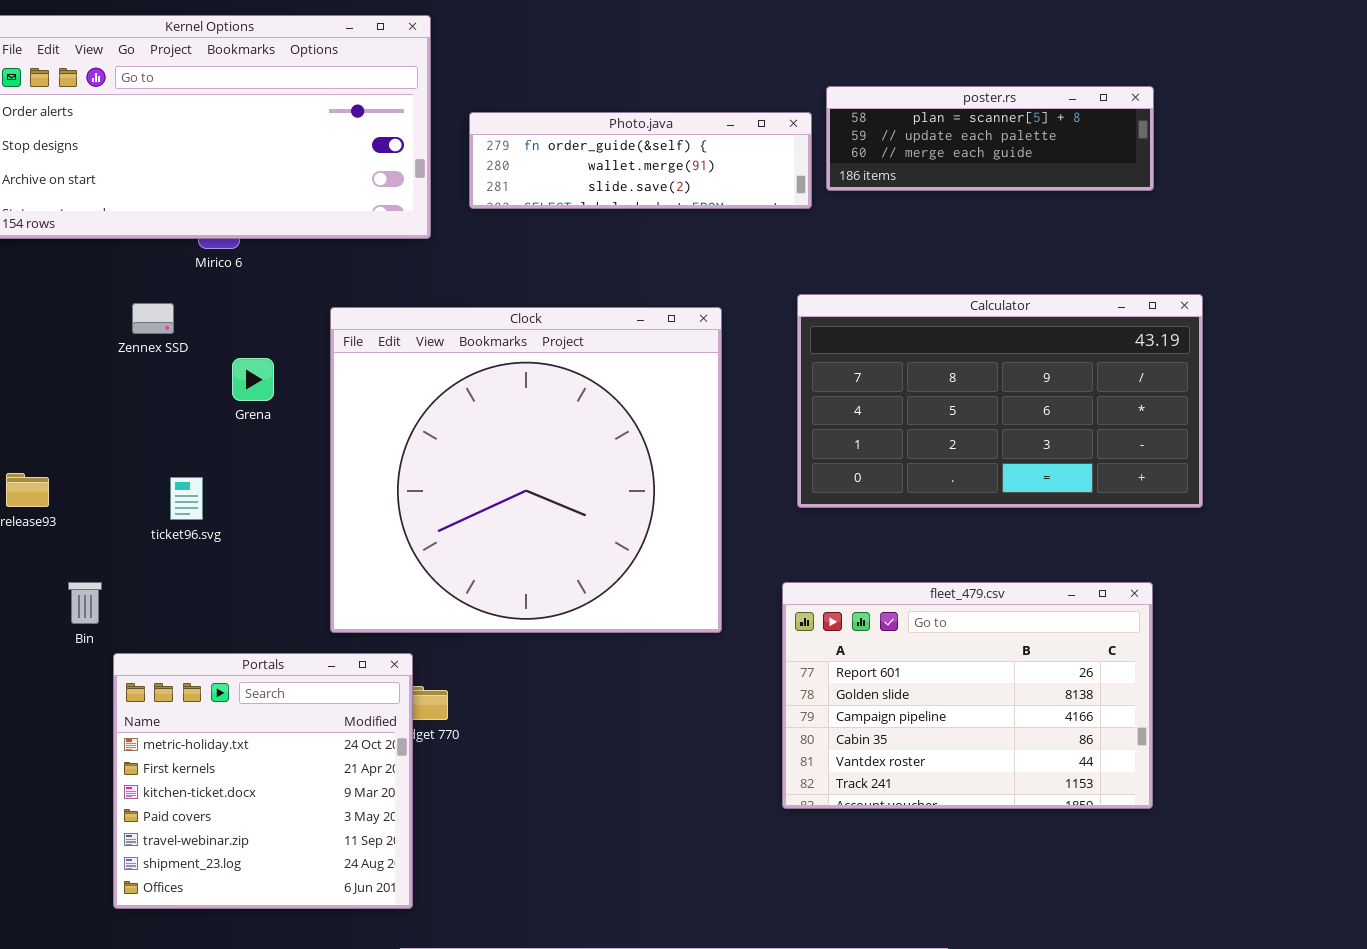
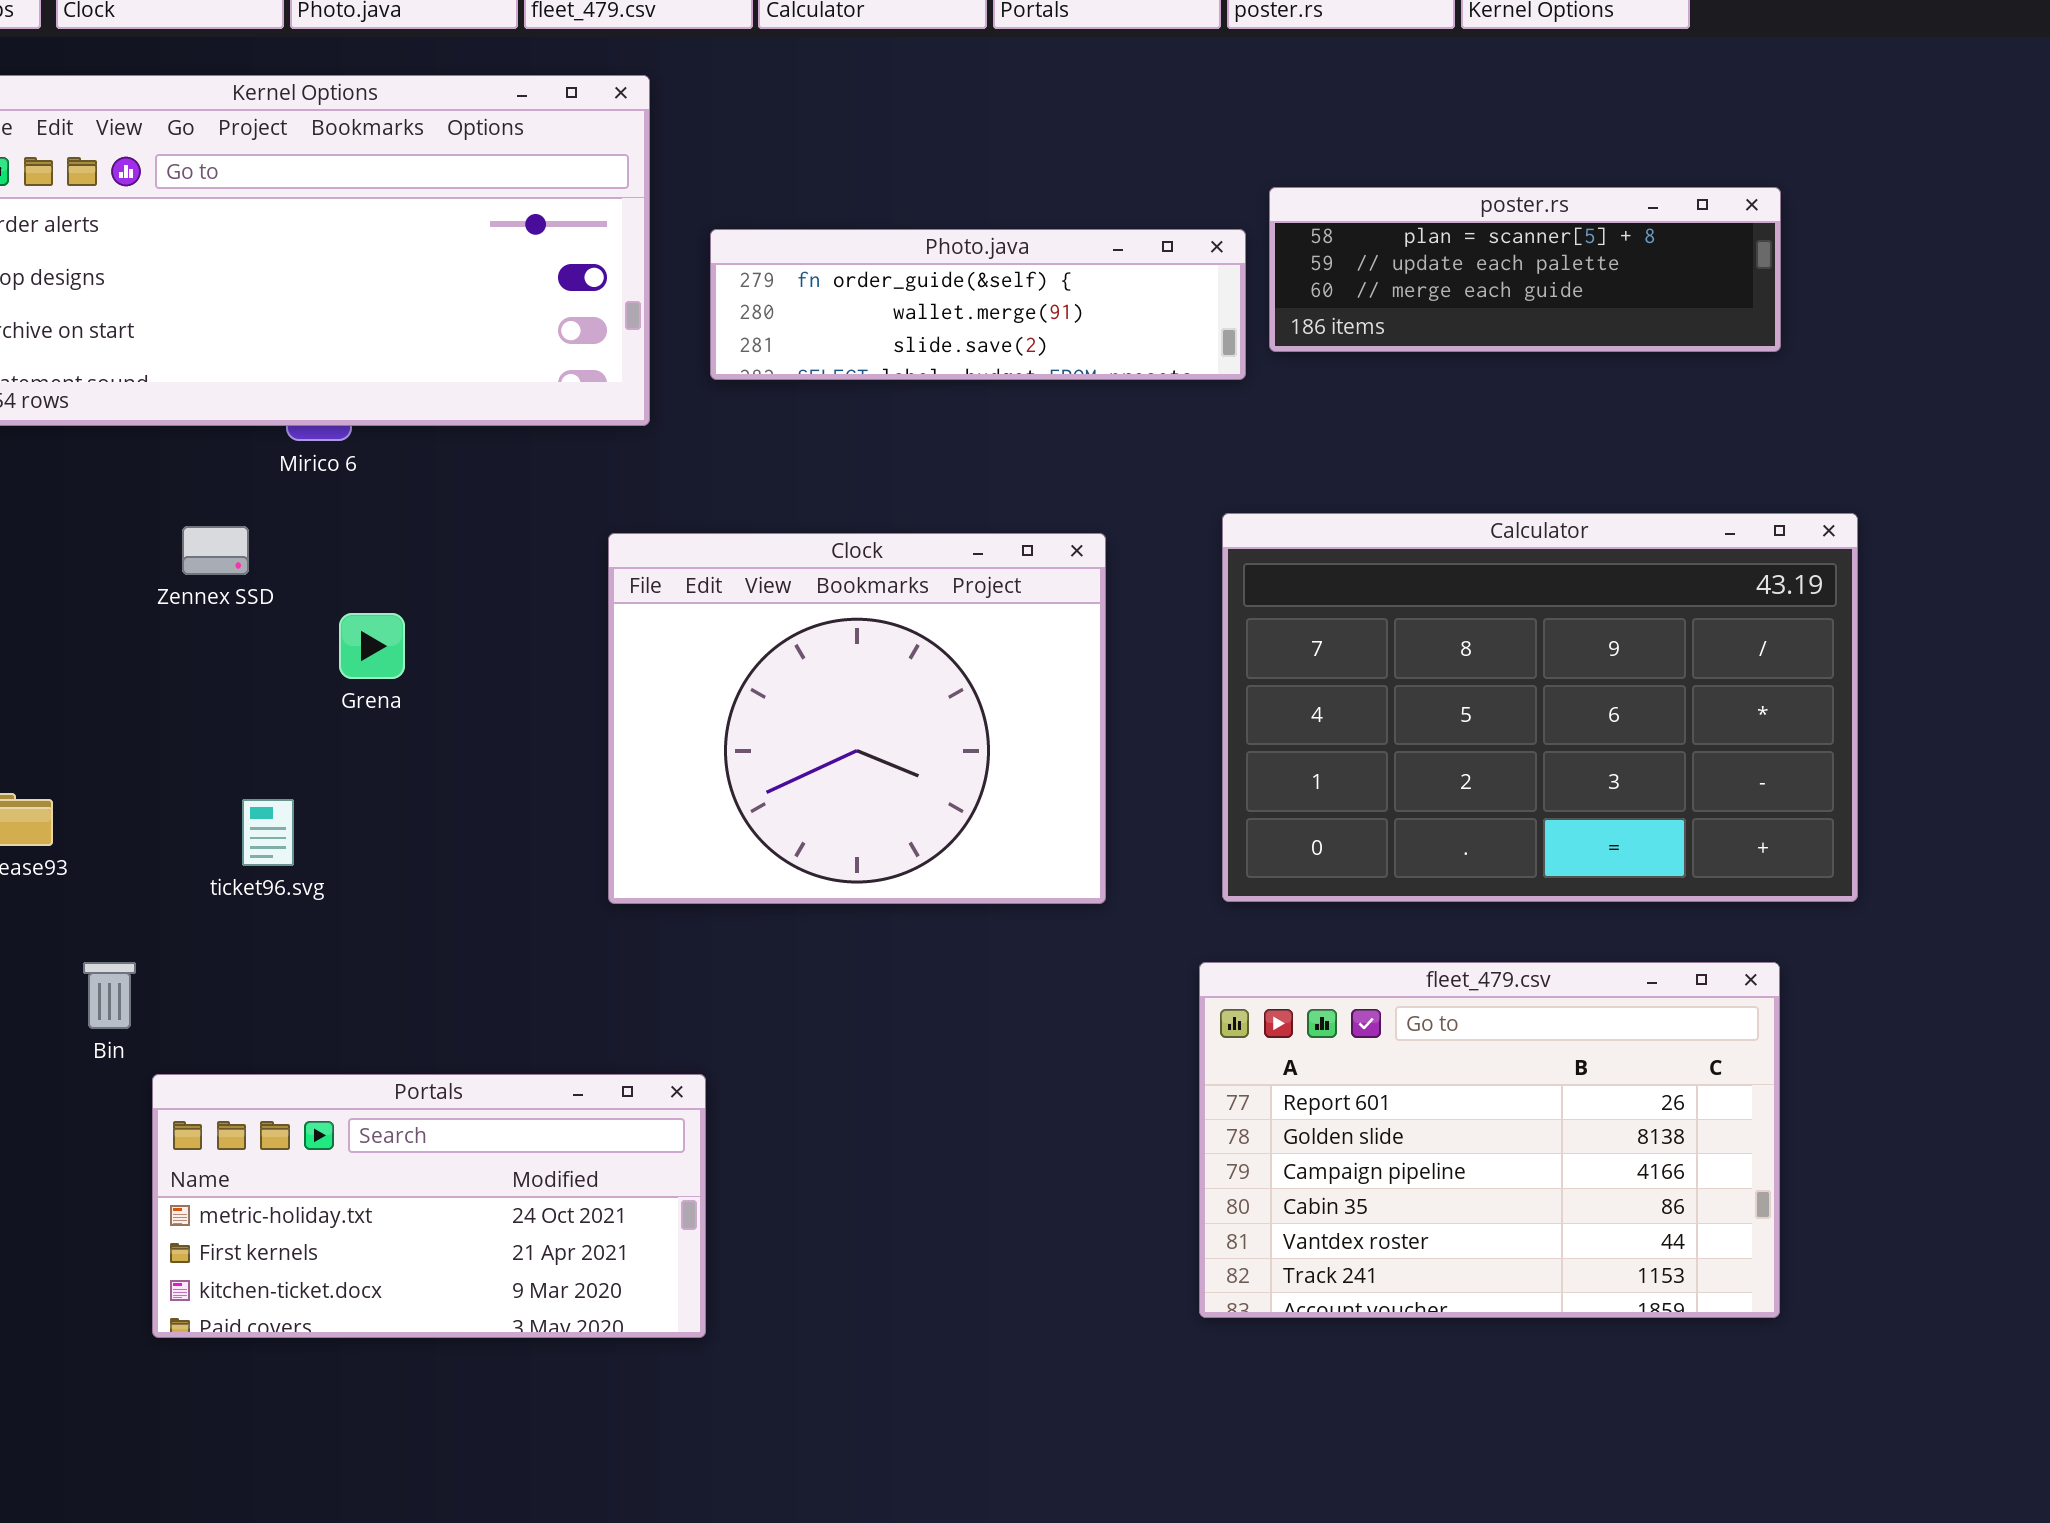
Calculator: [797,294,1203,508] -> [1222,513,1858,902], resized
Clock: [330,307,722,633] -> [608,533,1106,904], resized
Portals: [113,653,413,909] -> [152,1074,706,1338], resized

